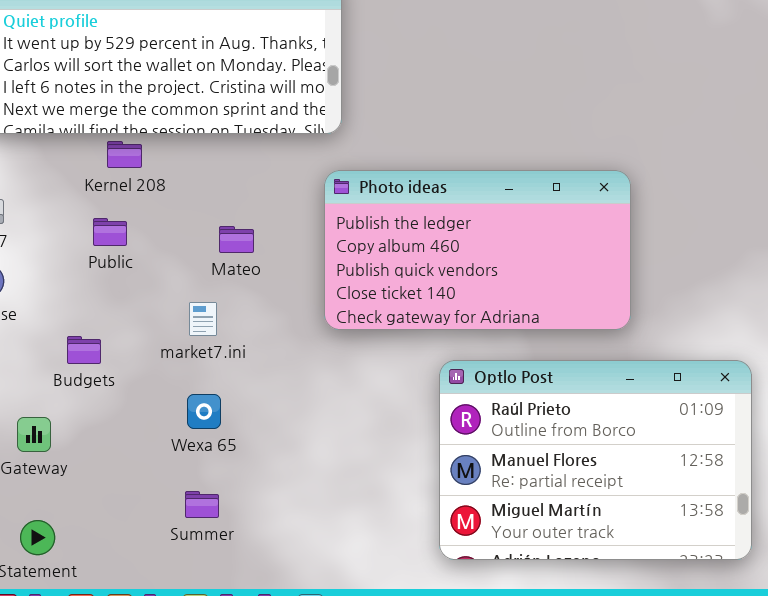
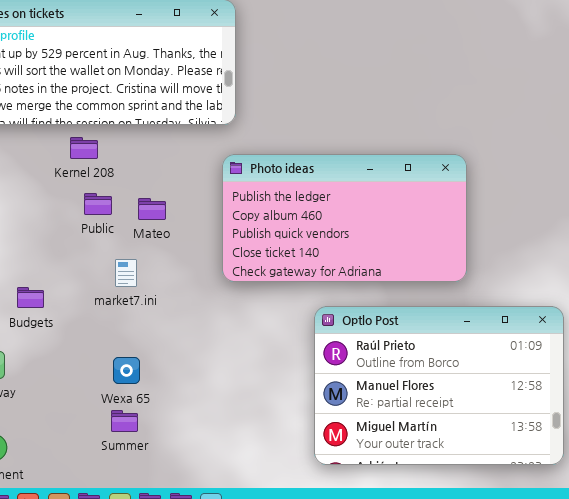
Kernel 208: [107,141,142,168] -> [70,137,98,159], moved
Public: [93,218,127,246] -> [84,193,112,215], moved
Wexa 65: [187,394,221,429] -> [113,357,140,384], moved

